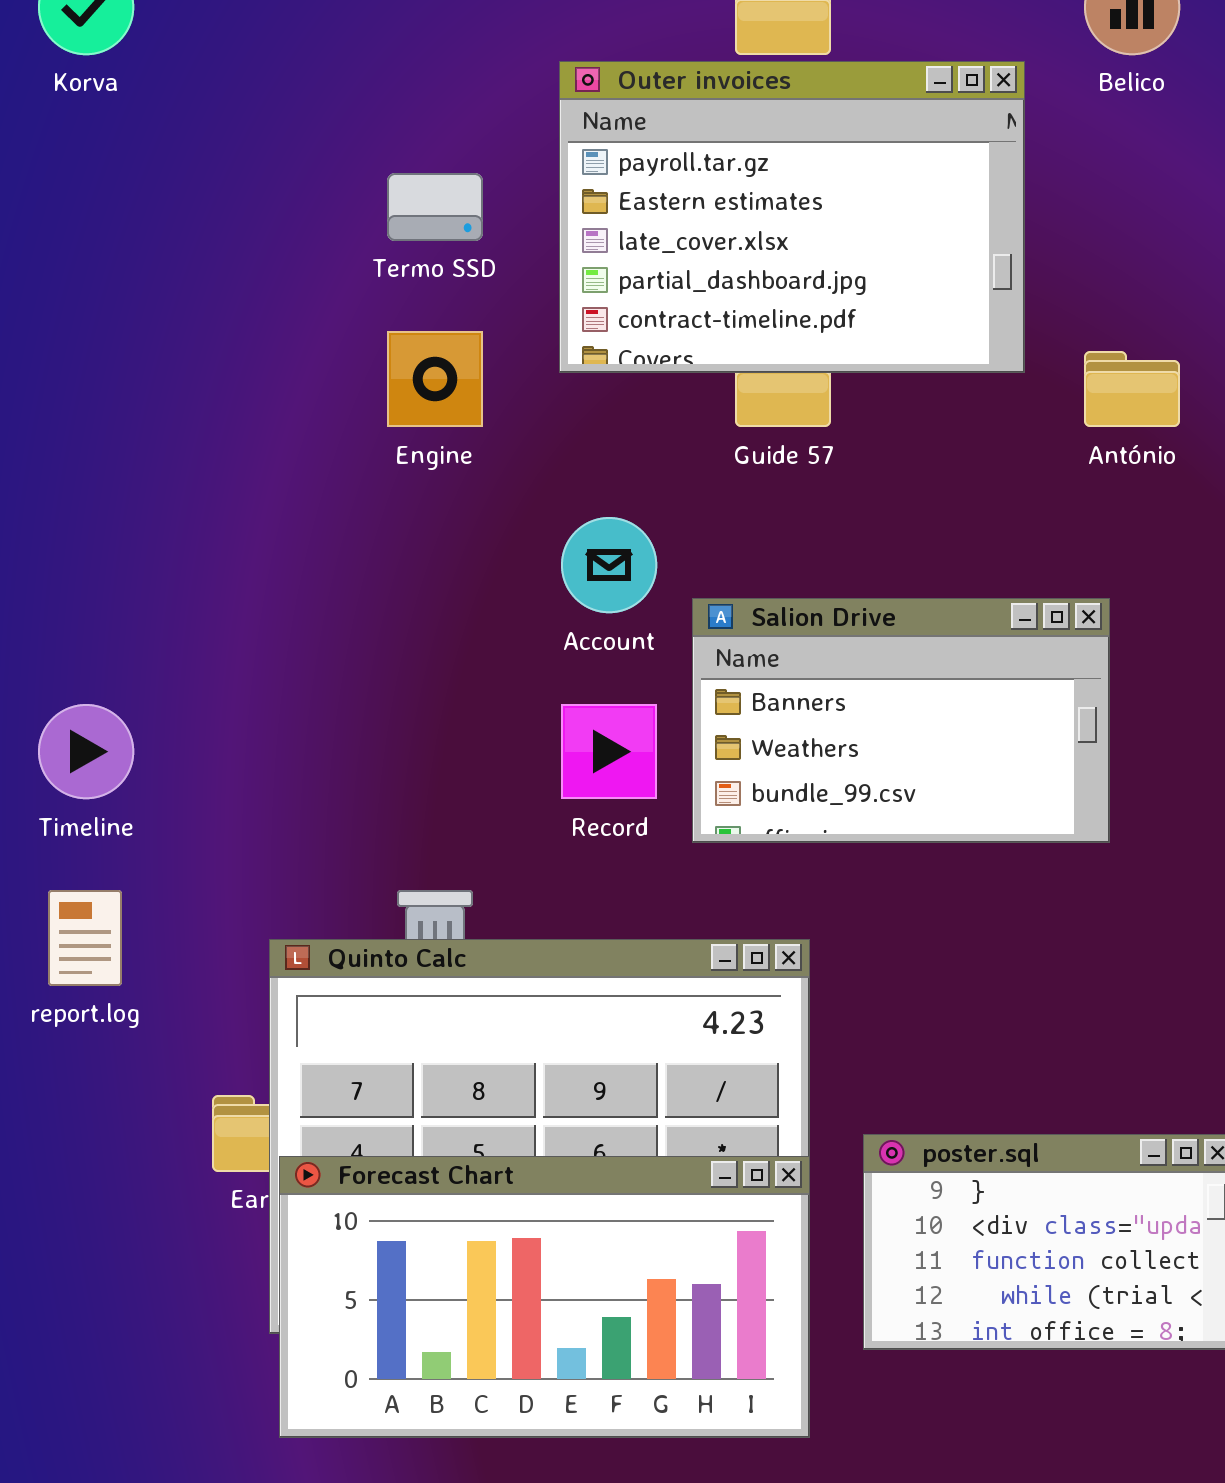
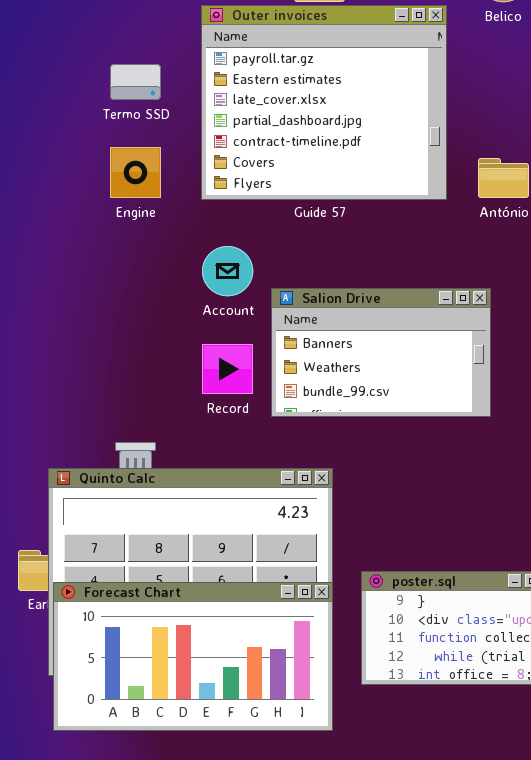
Outer invoices: [559,61,1025,373] -> [201,5,447,200], resized

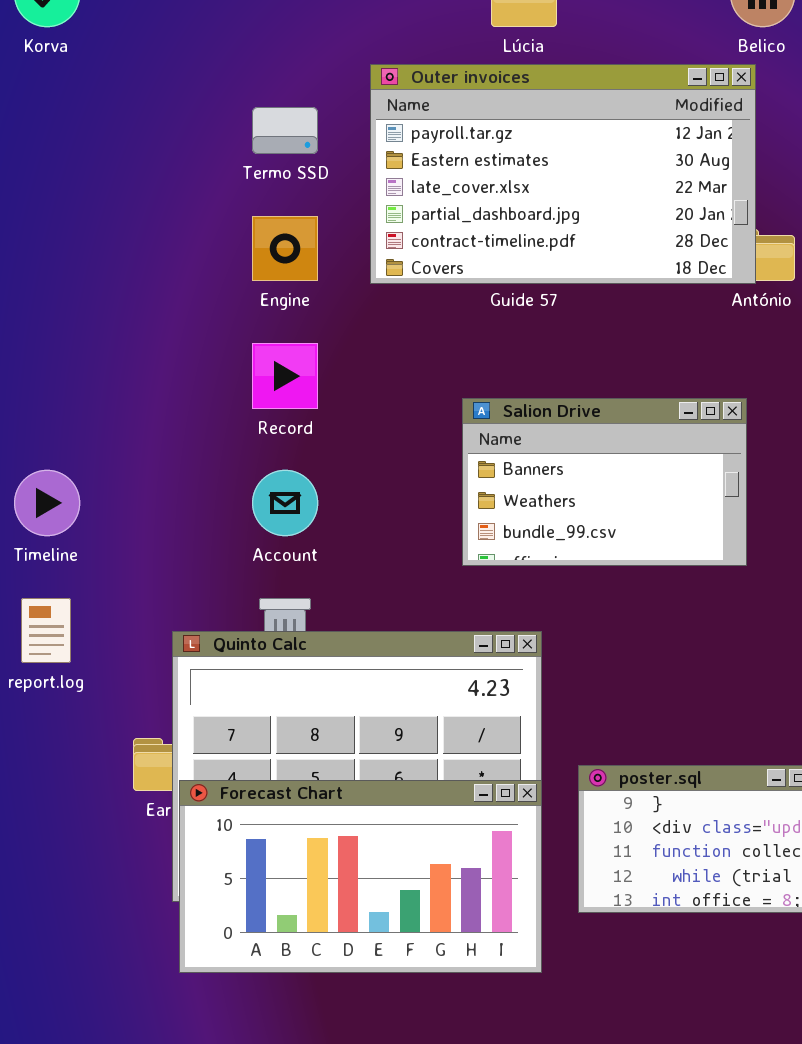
Outer invoices: [201,5,447,200] -> [370,64,756,284], resized
Account: [202,246,253,296] -> [252,470,318,536], moved
Record: [202,344,253,394] -> [252,343,318,409], moved

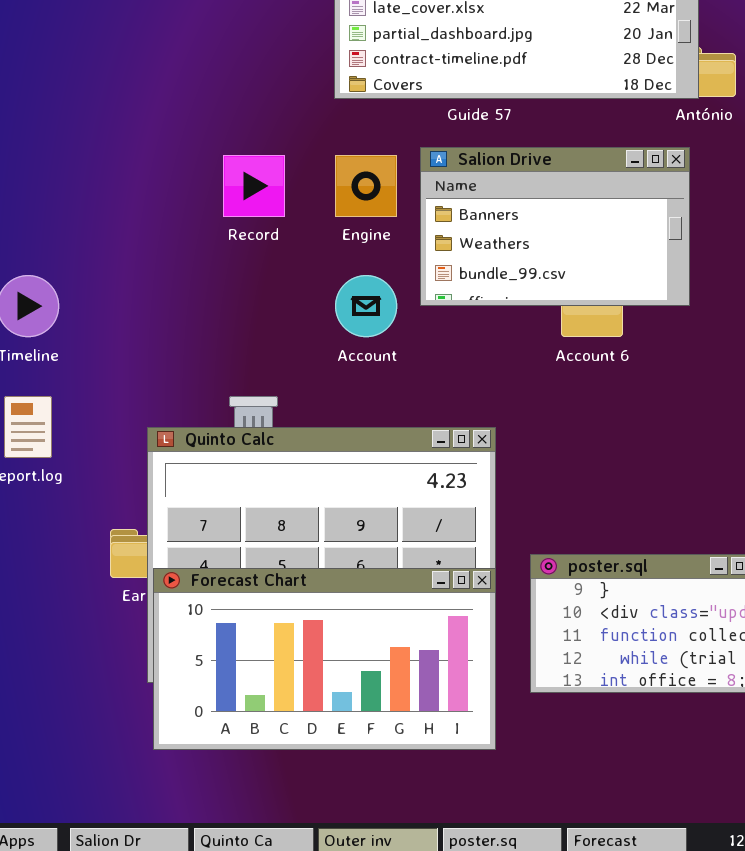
Engine: [252,216,318,281] -> [335,155,397,217], moved
Salion Drive: [462,398,747,566] -> [420,147,690,306], moved
Account: [252,470,318,536] -> [335,275,397,337], moved

